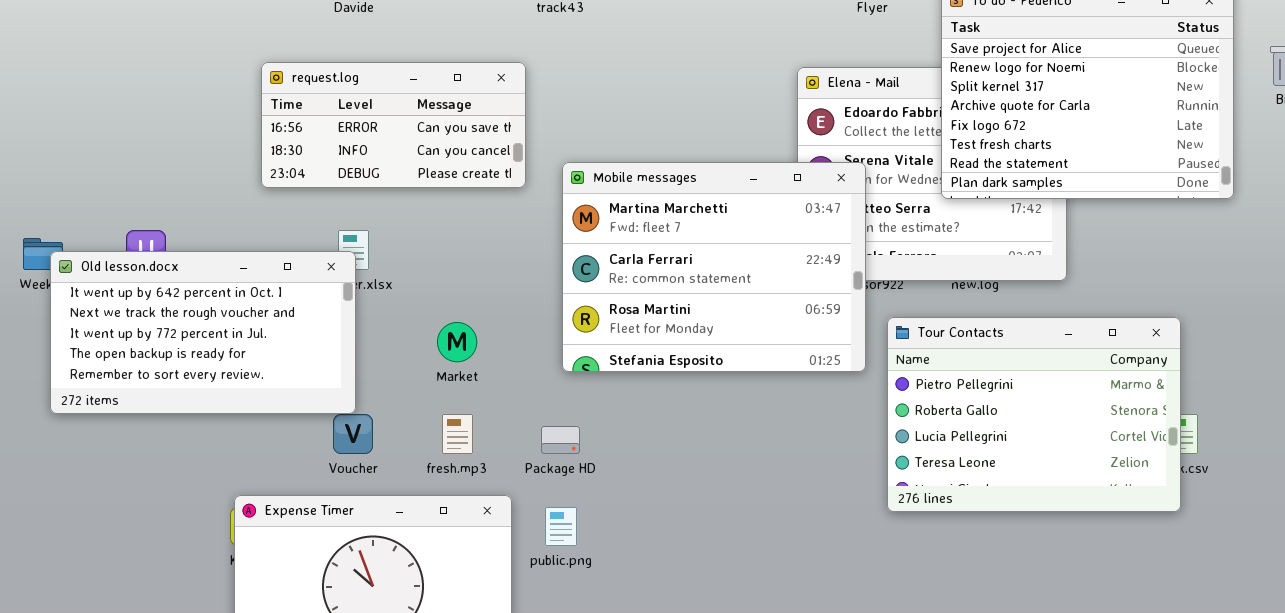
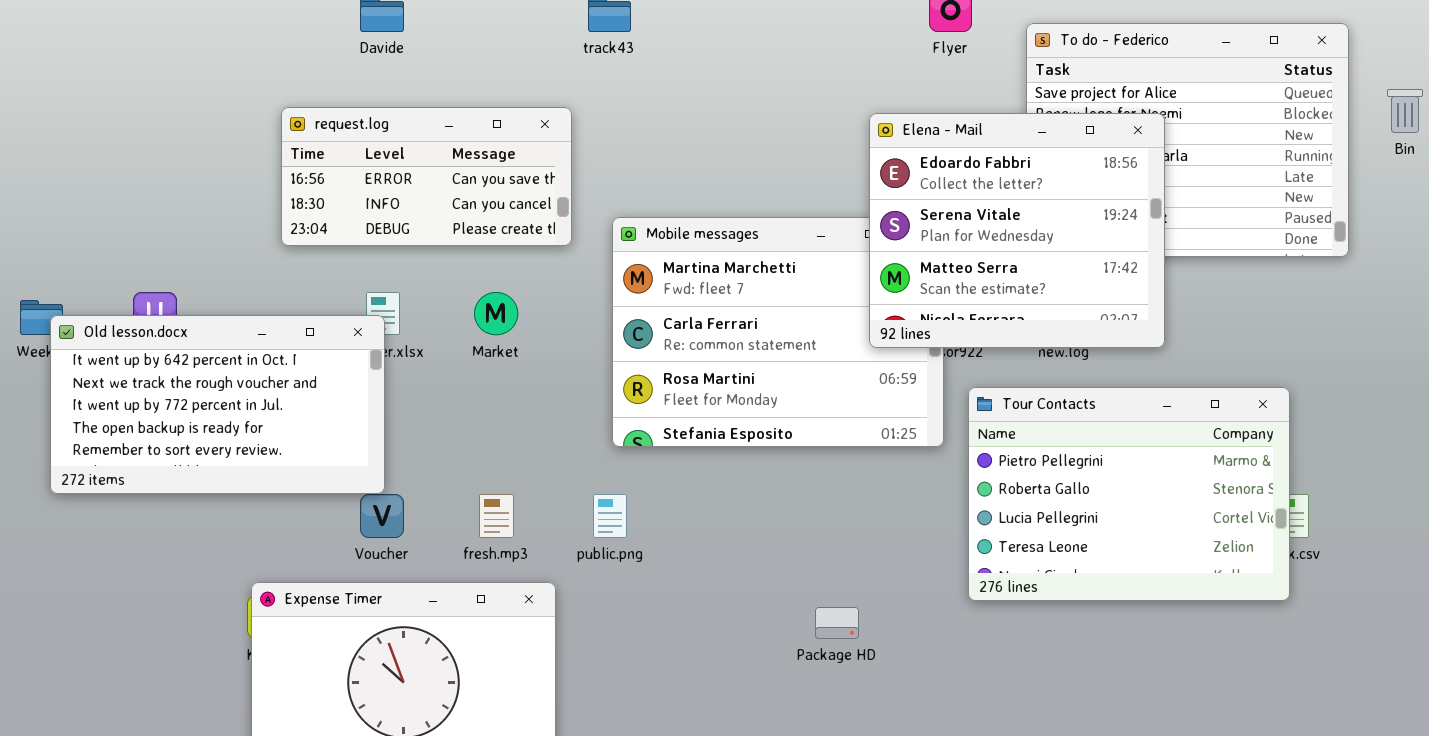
Elena - Mail: [797,67,1067,281] -> [869,113,1165,348], raised
Market: [437,322,477,362] -> [474,292,518,335], moved
Package HD: [541,426,580,454] -> [815,607,859,639], moved
public.png: [545,507,577,546] -> [593,494,627,538], moved

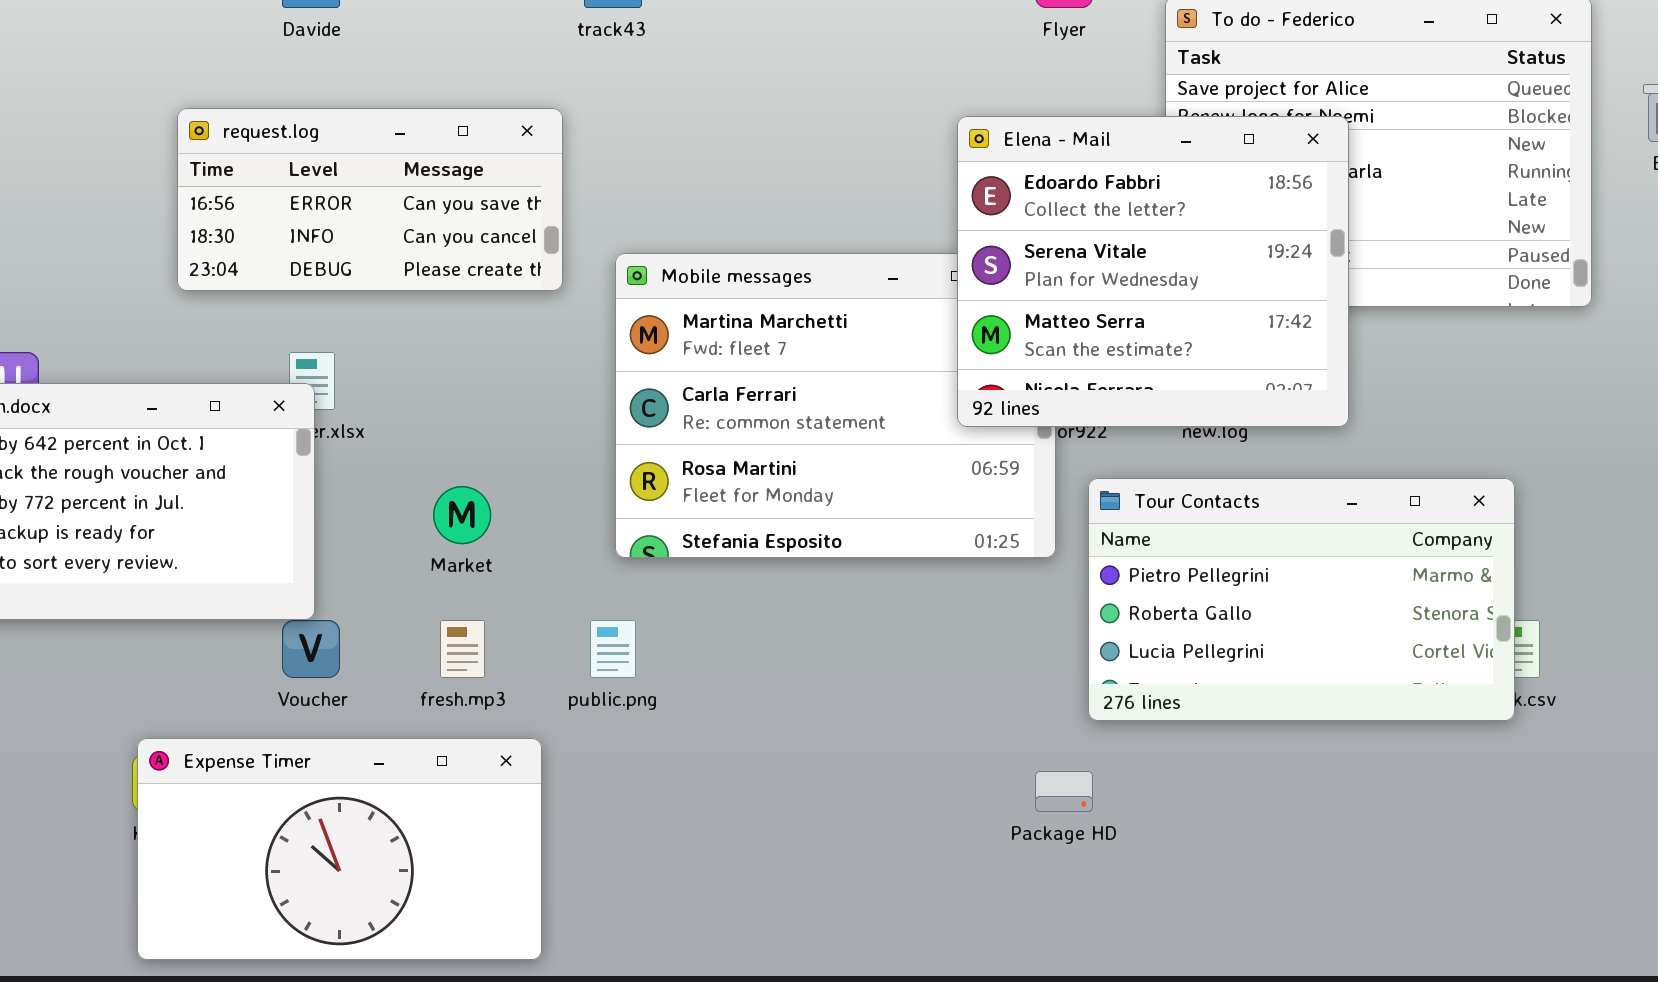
Market: [474,292,518,335] -> [433,486,491,544], moved
Tour Contacts: [968,387,1290,601] -> [1088,478,1515,721], resized
Package HD: [815,607,859,639] -> [1035,771,1093,812], moved

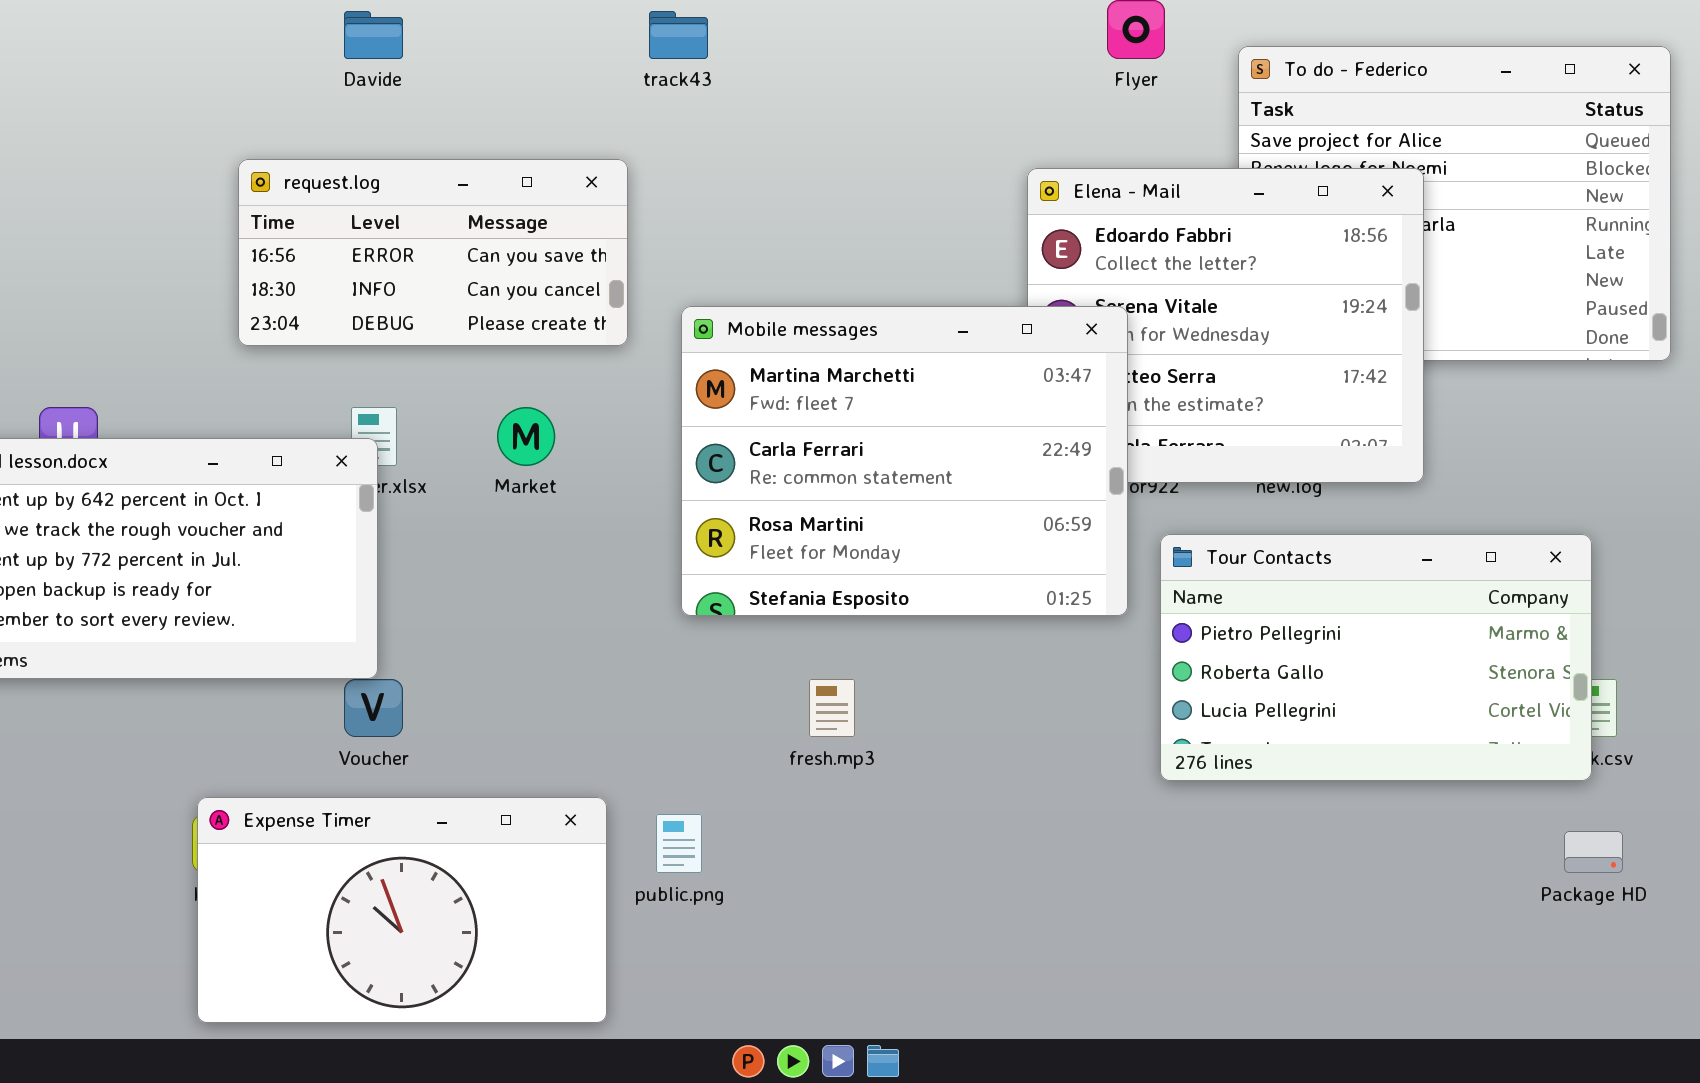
Mobile messages: [615,253,1056,558] -> [681,306,1128,616], raised
Market: [433,486,491,544] -> [497,407,555,466], moved
fresh.mp3: [440,620,485,678] -> [809,679,855,737], moved
public.png: [590,620,636,678] -> [656,814,702,873], moved
Package HD: [1035,771,1093,812] -> [1564,831,1623,873], moved

